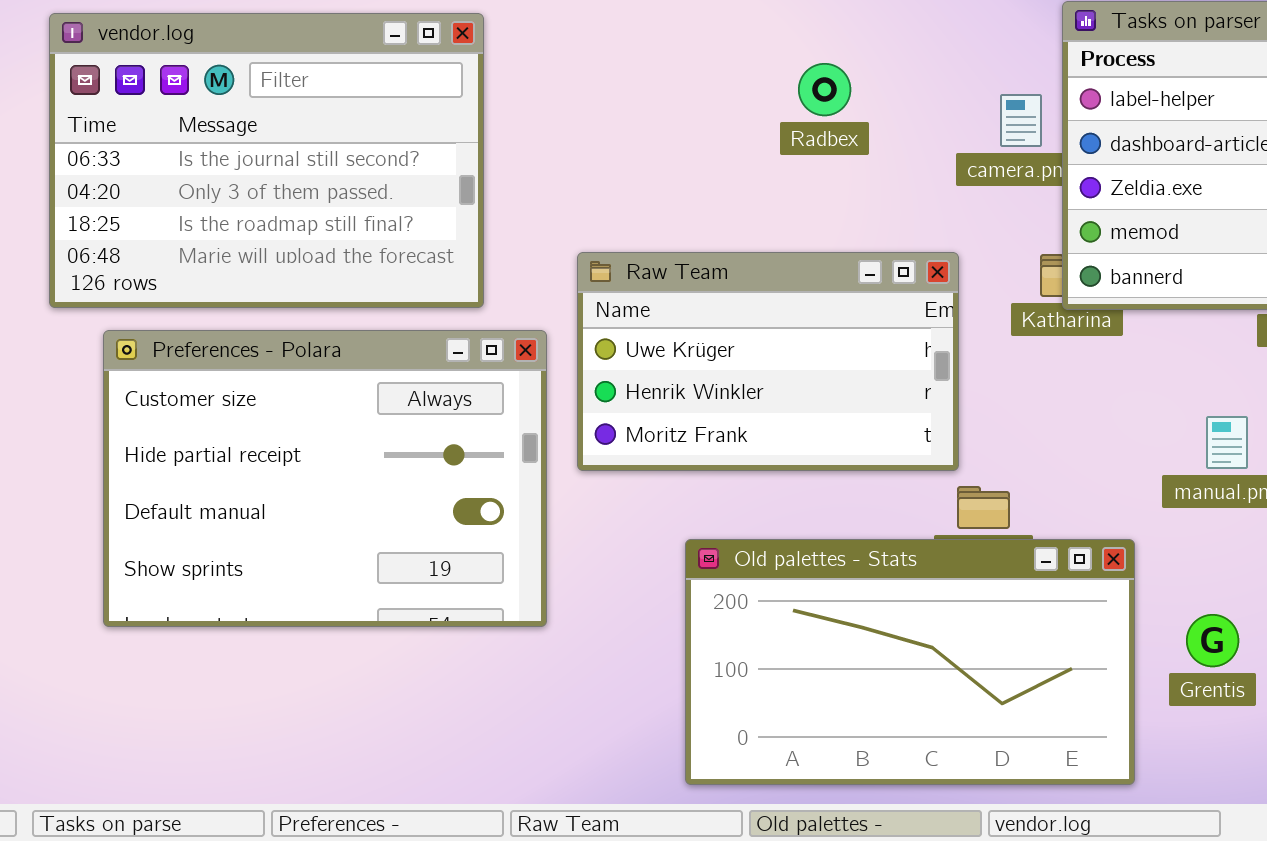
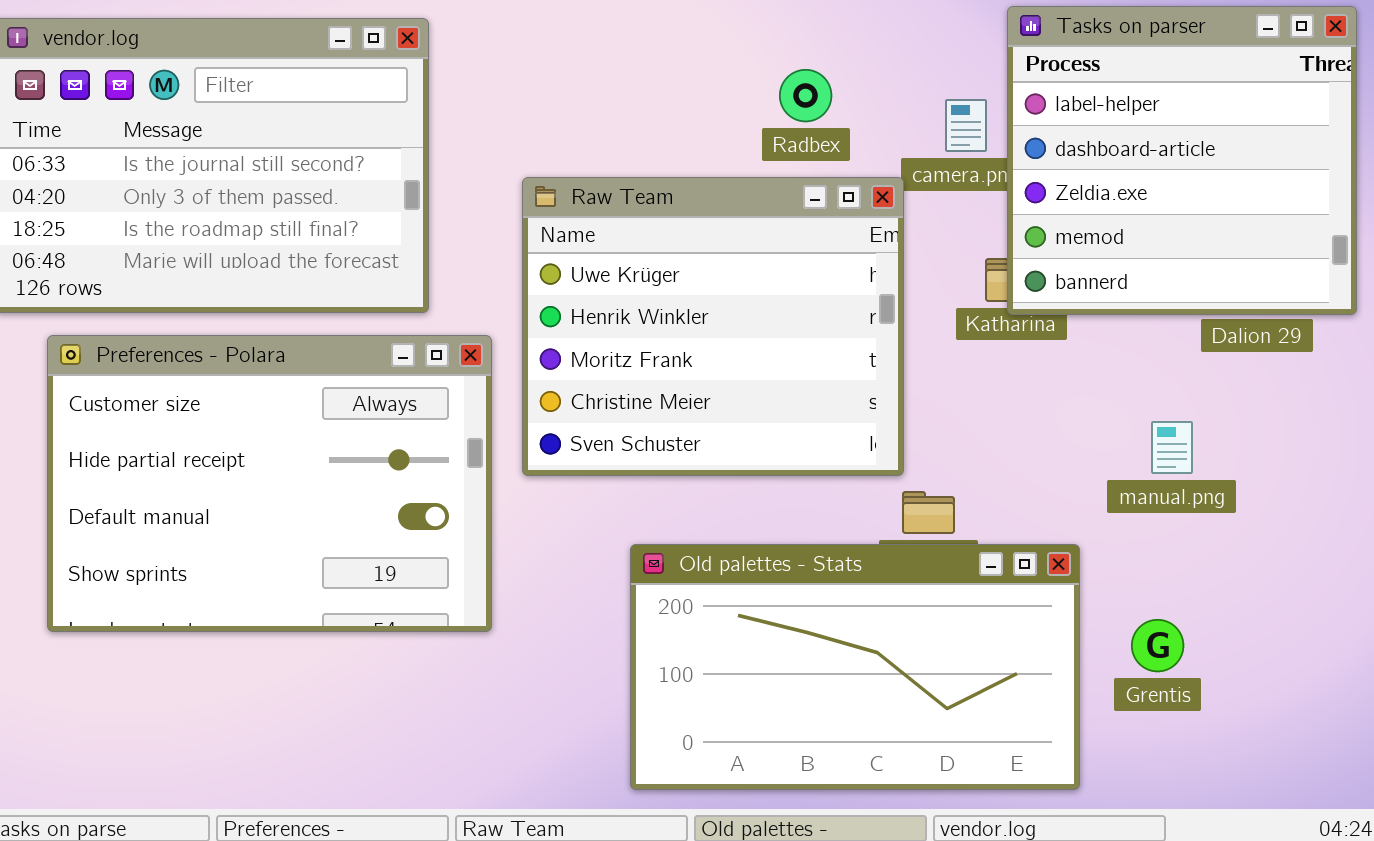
Radbex: [798,63,851,116] -> [779,69,832,122], moved
Raw Team: [577,252,959,471] -> [522,177,904,476], resized

